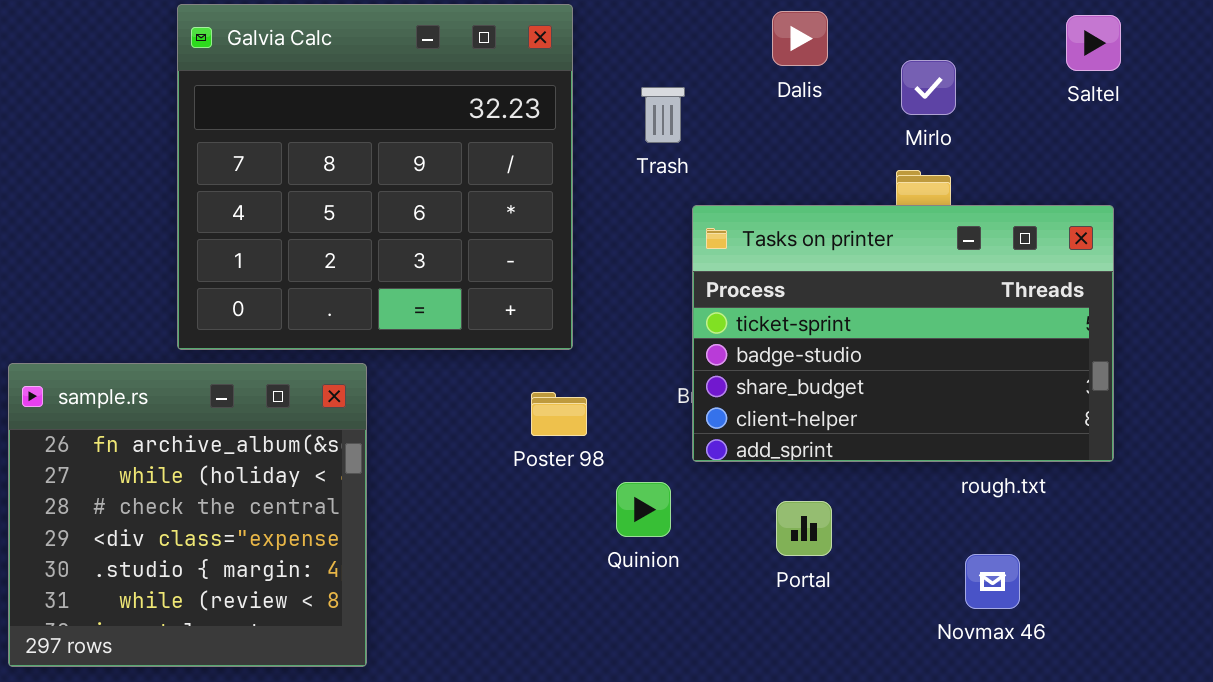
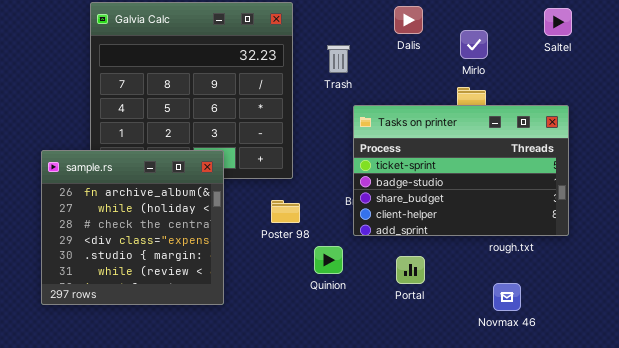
sample.rs: [8,363,367,667] -> [41,150,224,305], moved

